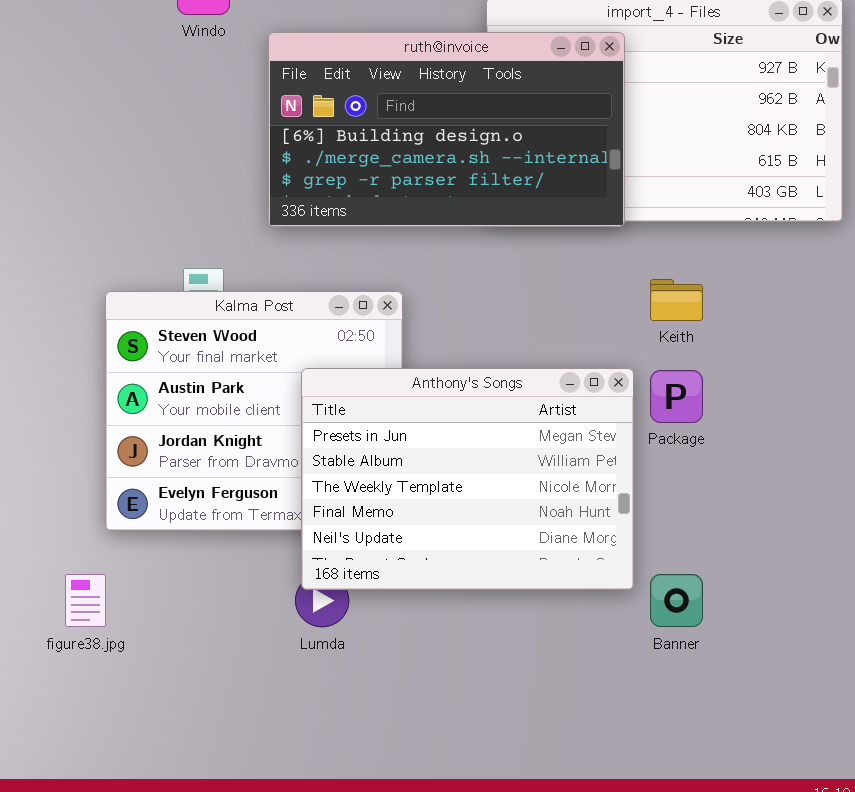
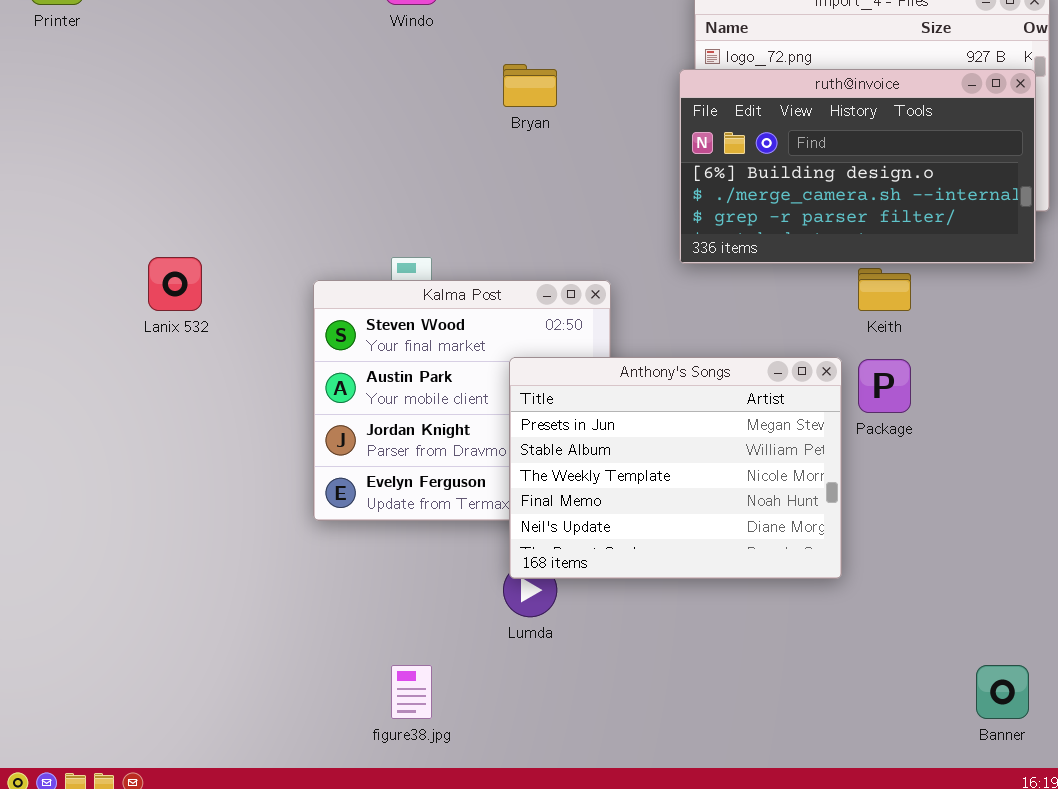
ruth@invoice: [268,32,625,227] -> [679,69,1036,264], moved
figure38.jpg: [65,574,106,627] -> [391,665,432,719], moved
Banner: [650,574,703,627] -> [976,665,1029,719], moved

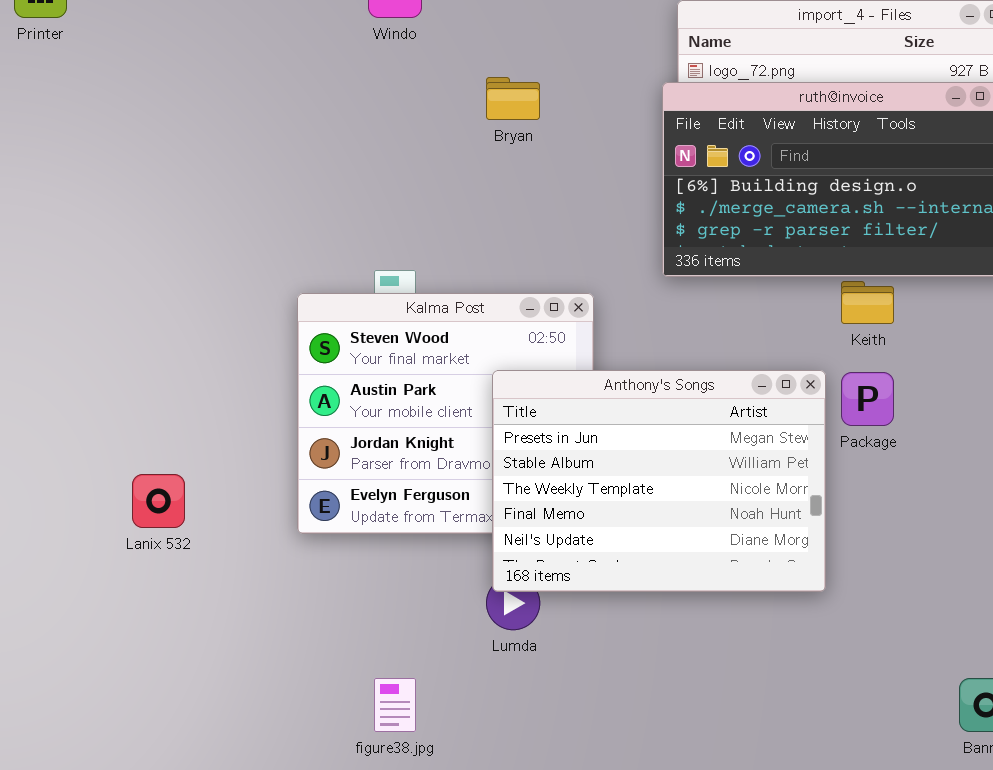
Lanix 532: [148,257,202,311] -> [132,474,185,528], moved

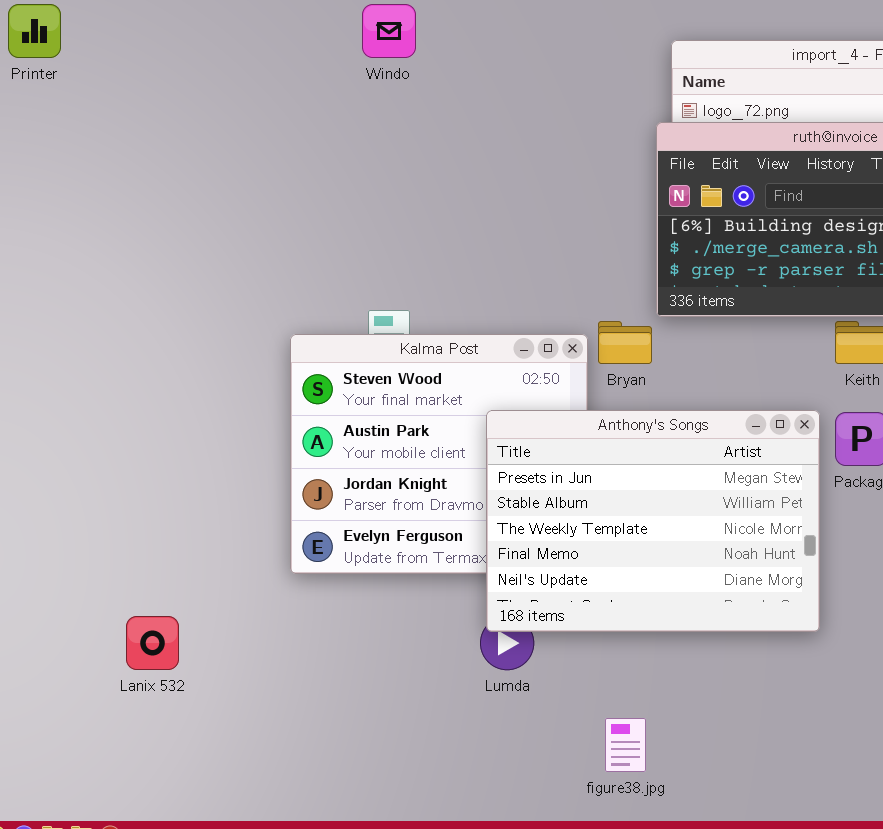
Bryan: [486,77,540,120] -> [598,321,652,364], moved
Lanix 532: [132,474,185,528] -> [126,616,179,670], moved
figure38.jpg: [374,678,416,732] -> [605,718,646,772], moved

